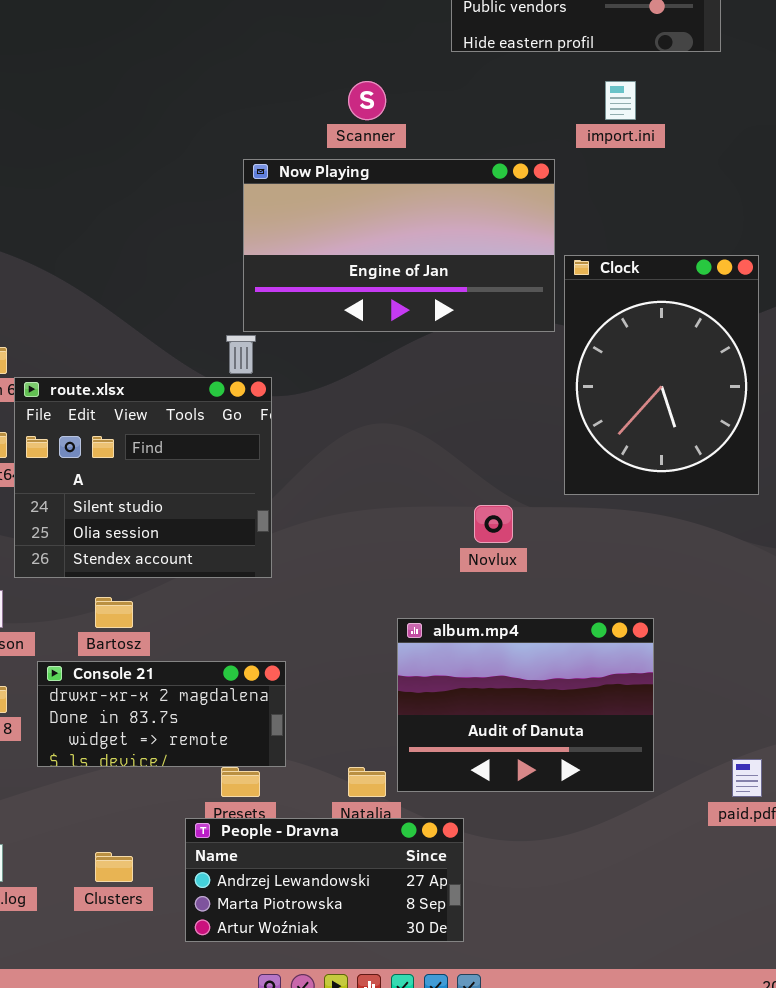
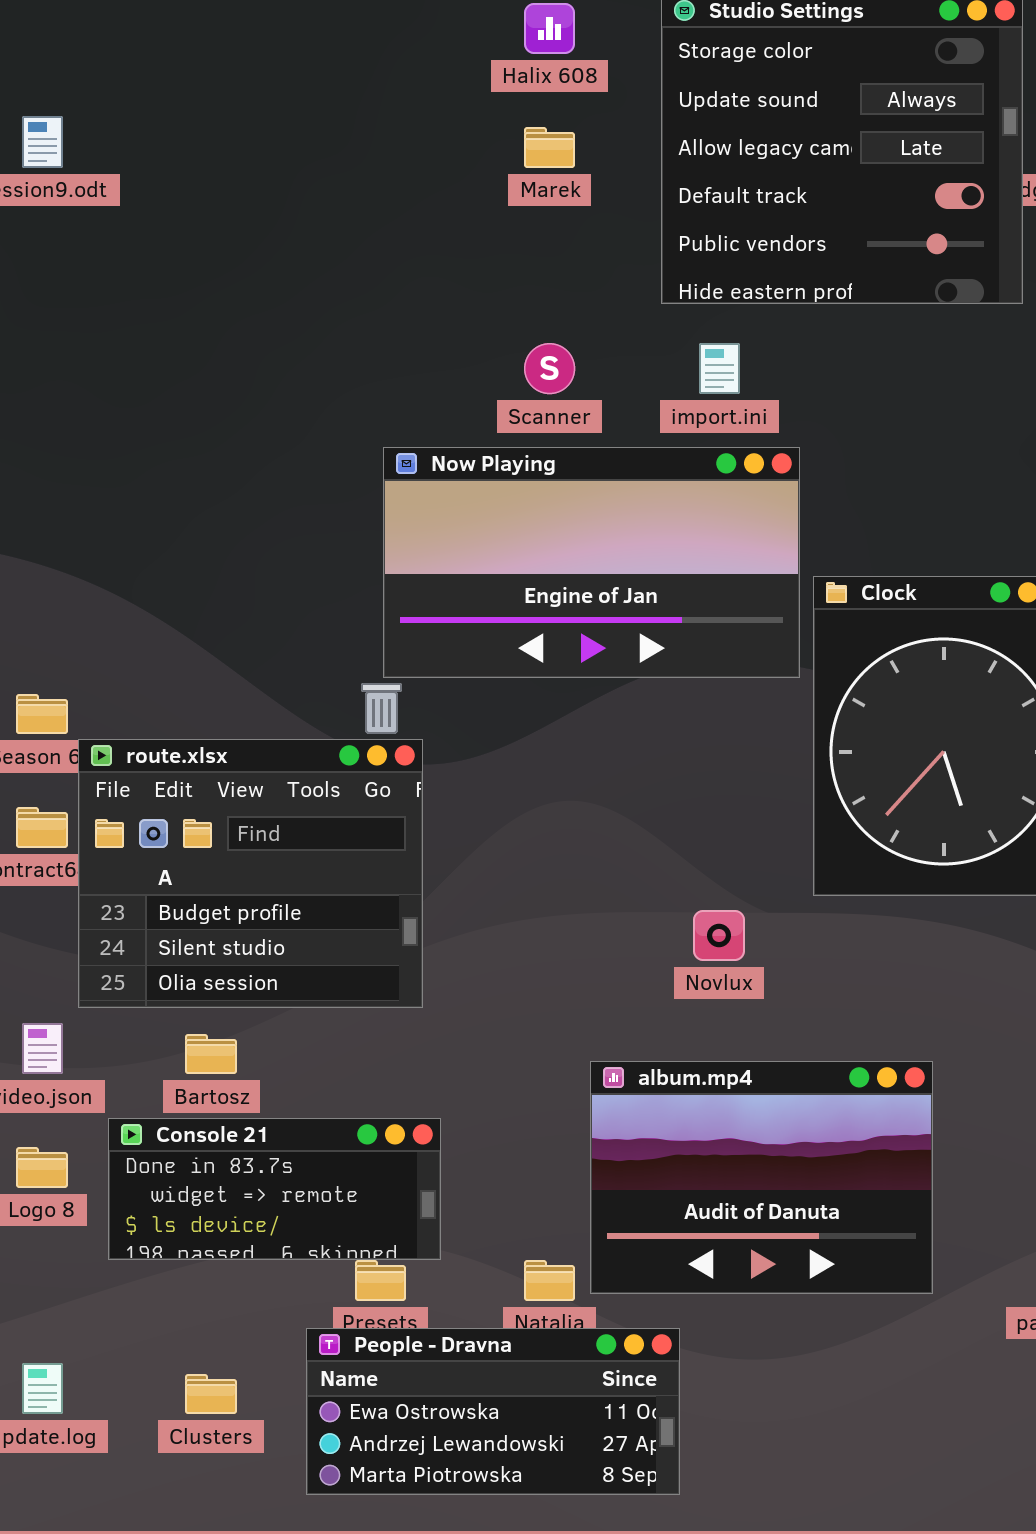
import.ini: [605,81,636,120] -> [699,343,740,394], moved
route.xlsx: [14,377,272,578] -> [78,739,423,1008], scrolled up 1 row
Console 21: [37,661,286,767] -> [108,1118,441,1260], scrolled down 1 row
People - Dravna: [185,818,464,942] -> [306,1328,680,1495], scrolled up 1 row

